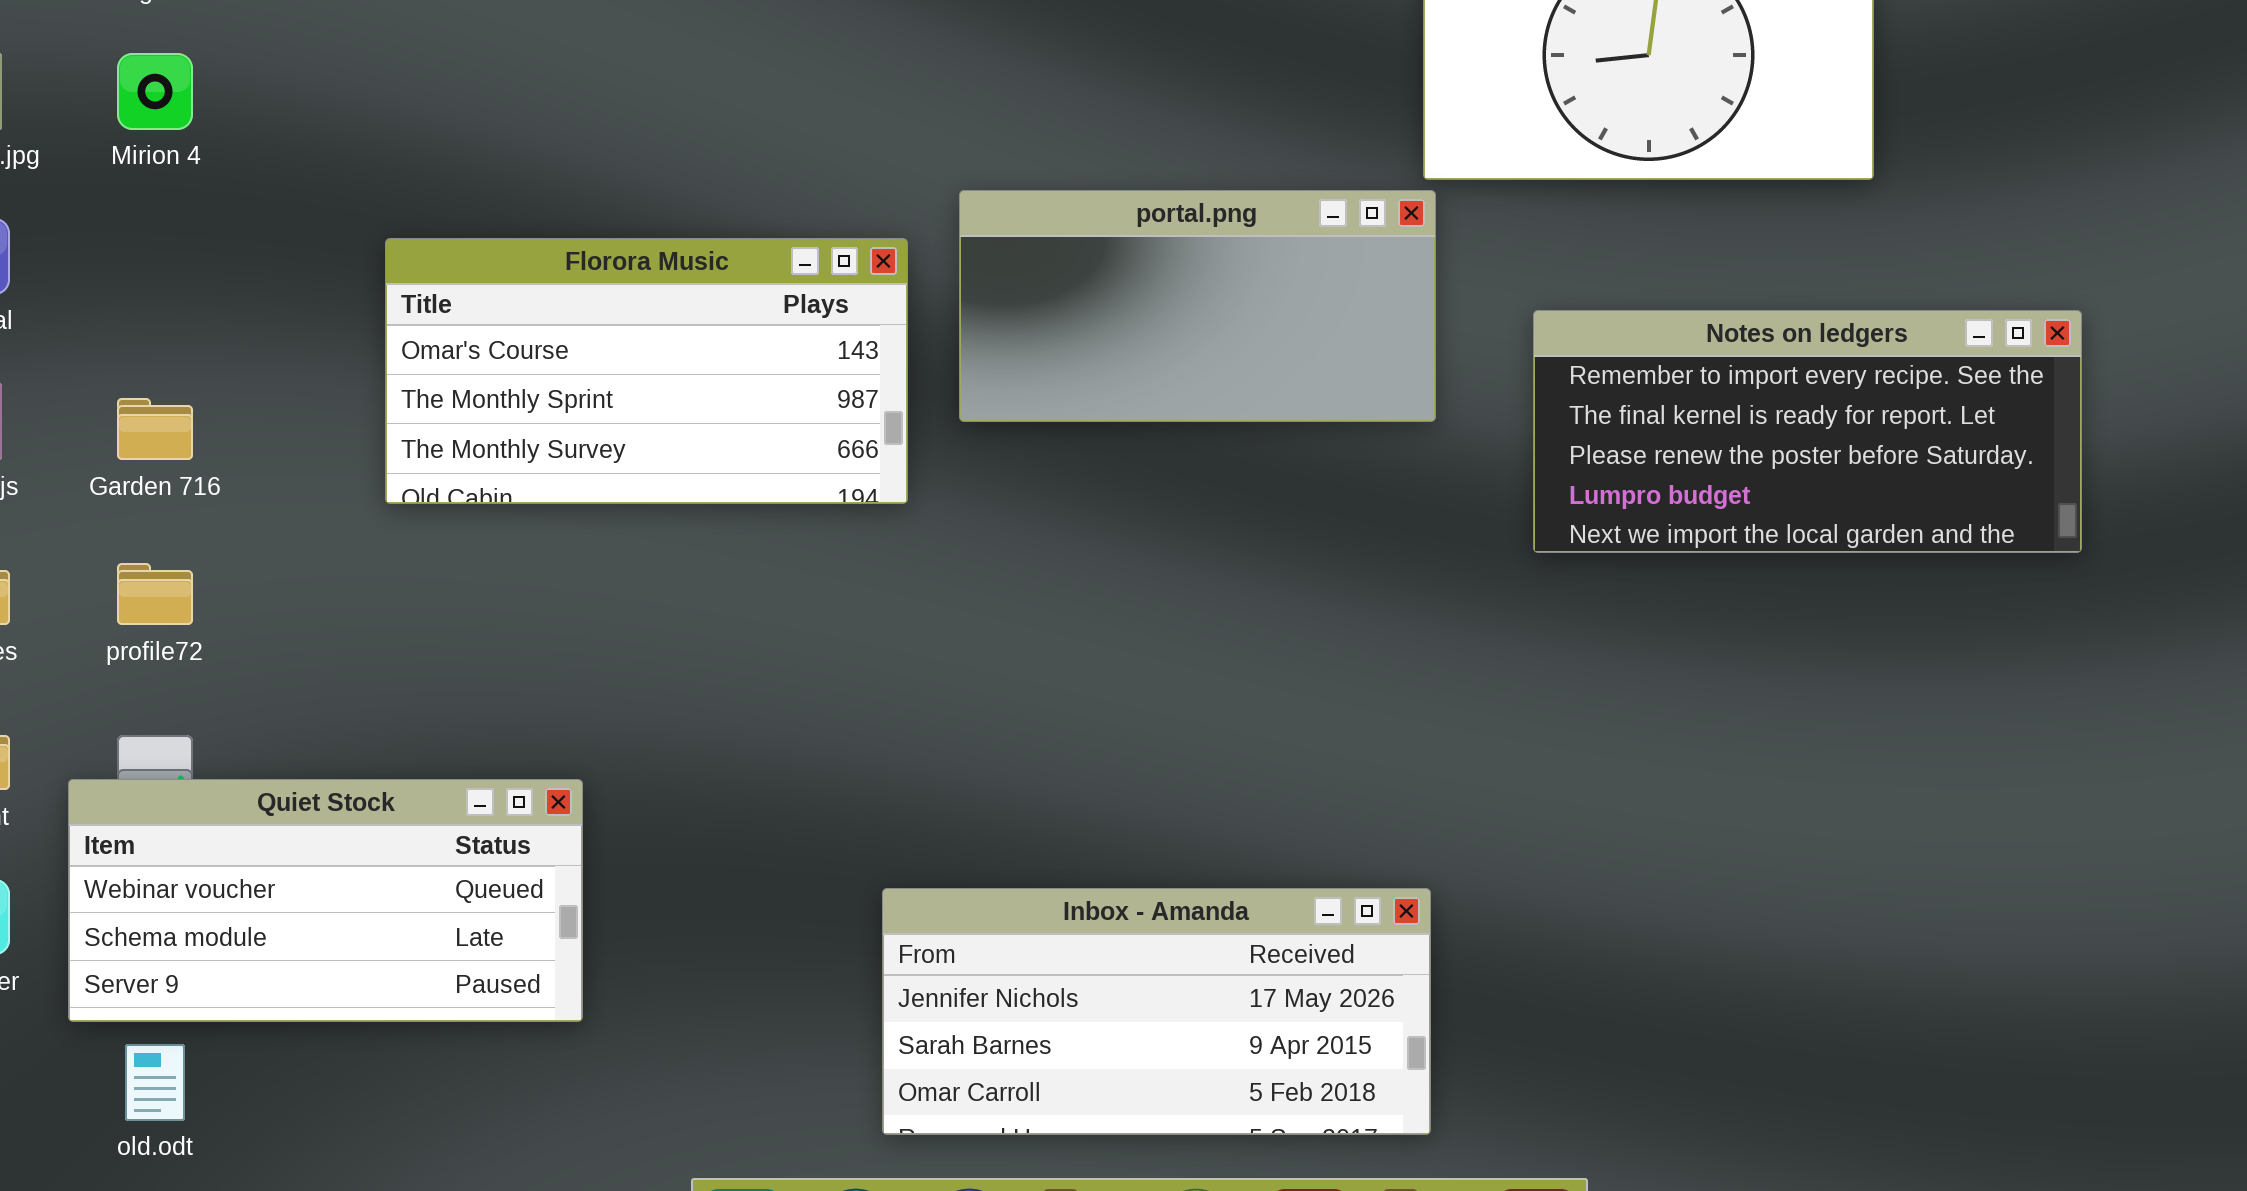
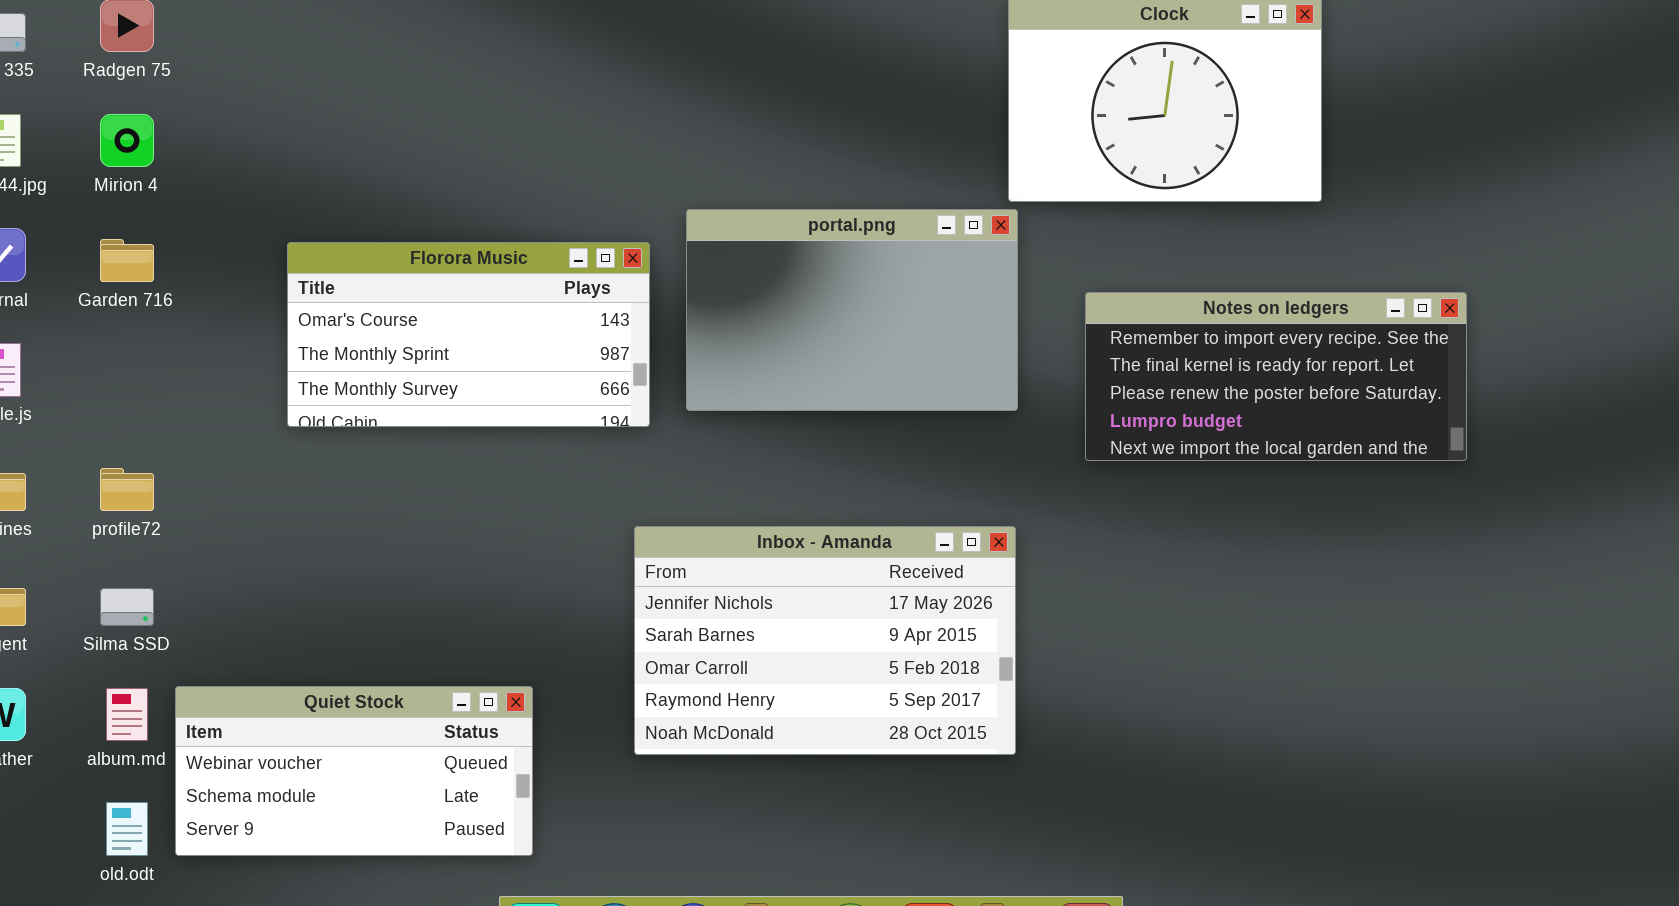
portal.png: [959,190,1436,422] -> [686,209,1018,411], resized
Garden 716: [117,398,193,460] -> [100,239,154,282], moved
Quiet Stock: [68,779,583,1022] -> [175,686,533,856], moved
Inbox - Amanda: [882,888,1431,1135] -> [634,526,1016,755], moved, resized

